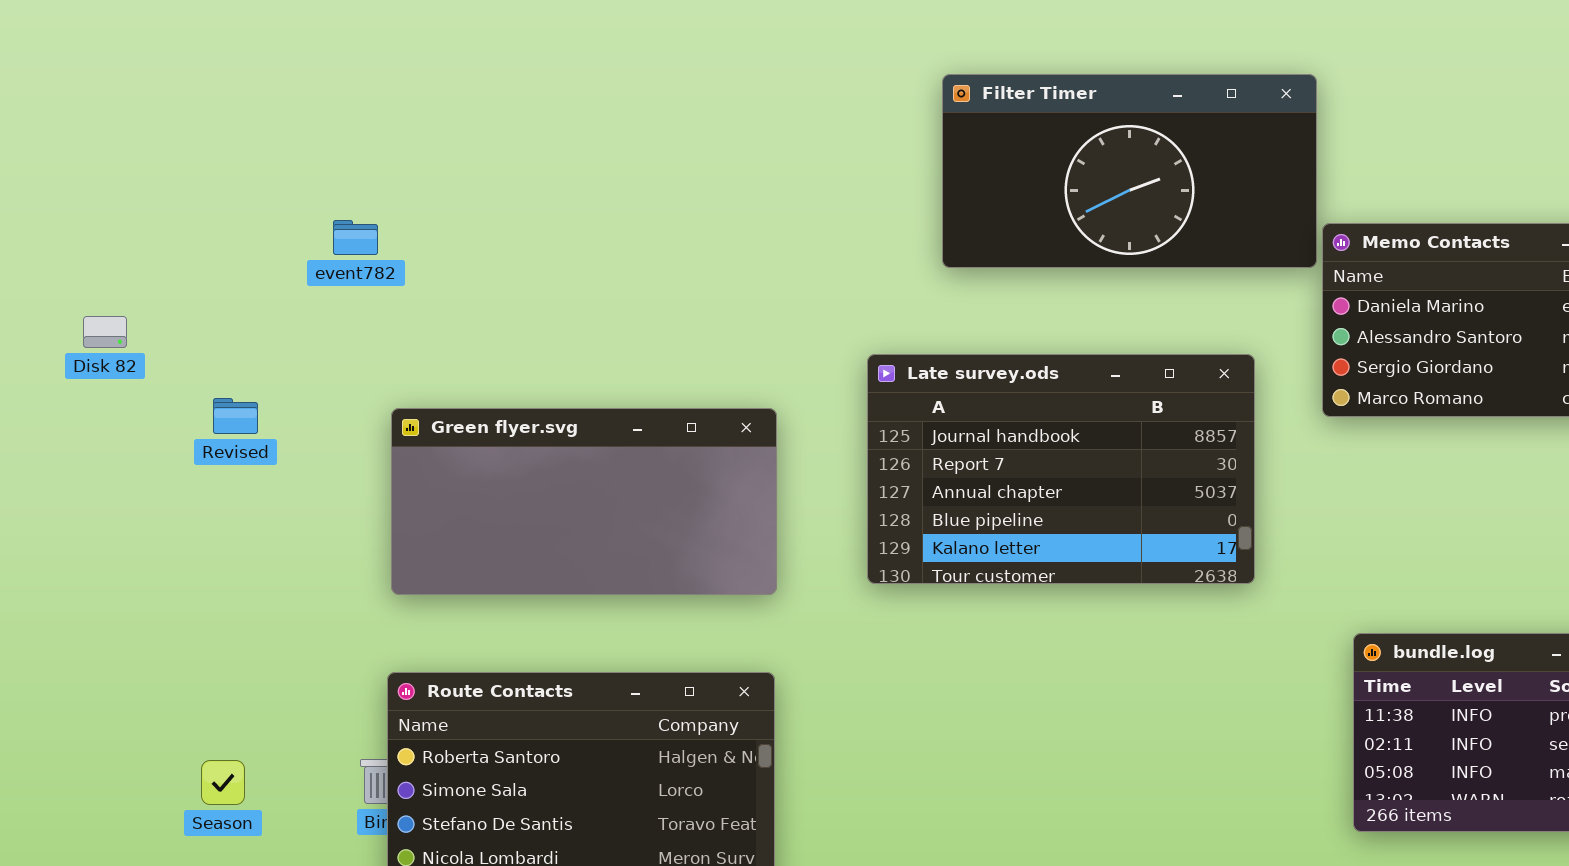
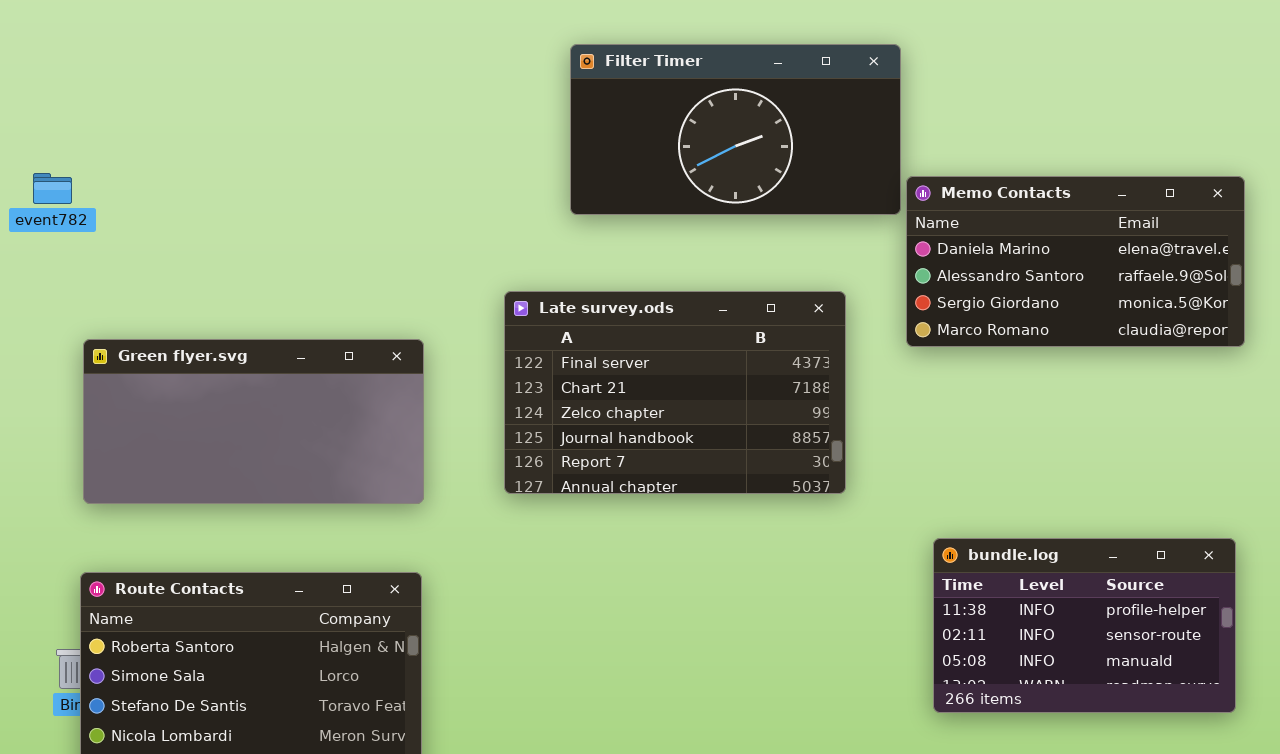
Late survey.ods: [867,354,1255,584] -> [504,291,846,494], scrolled up 3 rows

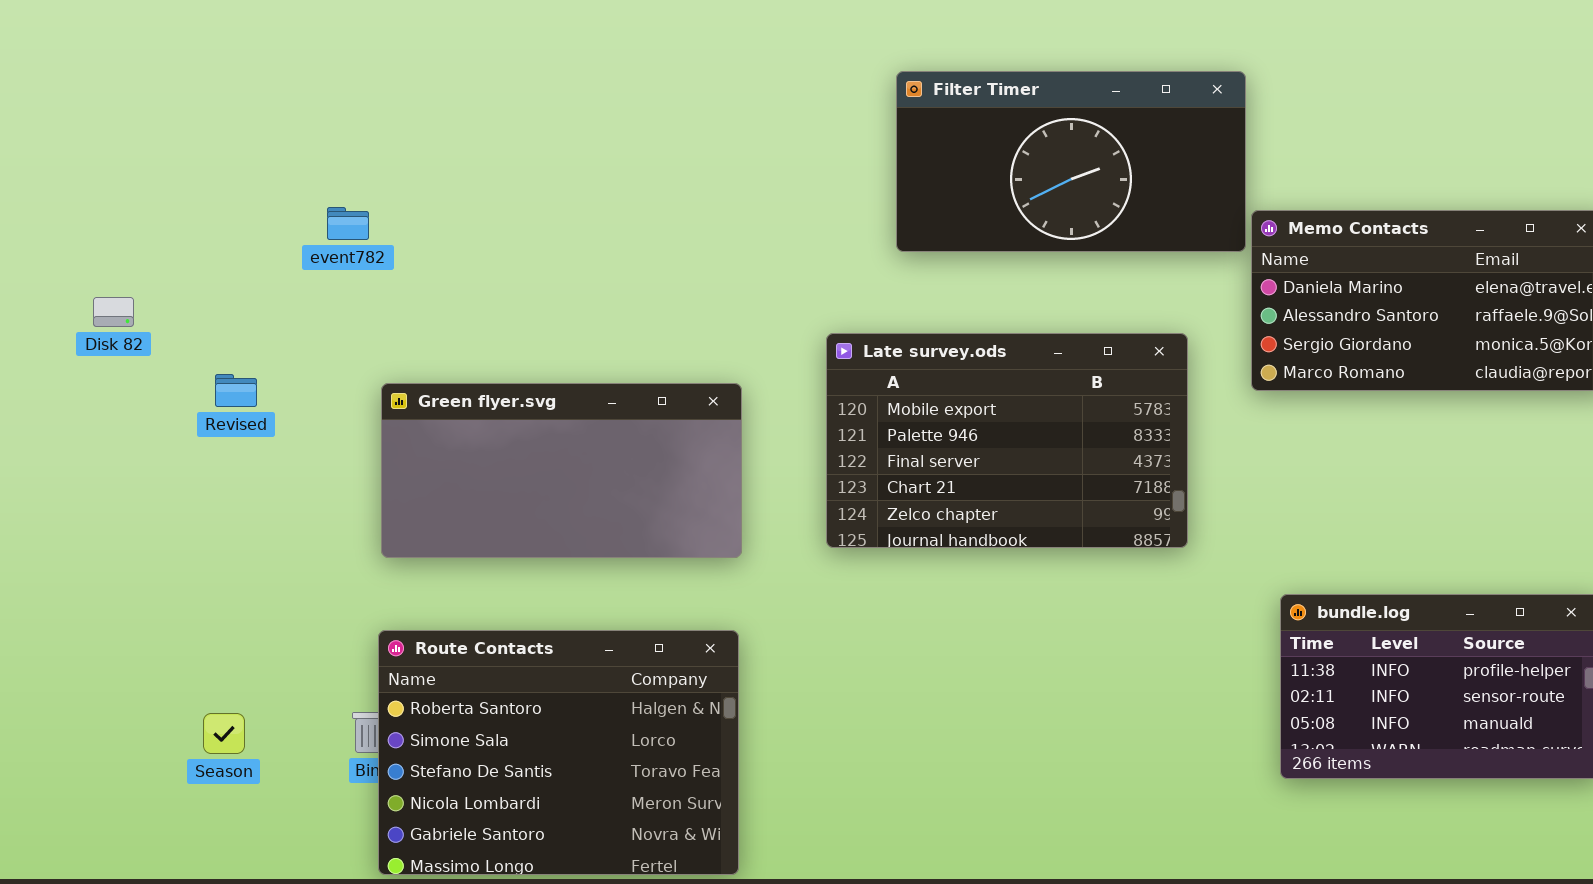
Late survey.ods: [504,291,846,494] -> [826,333,1188,548], scrolled up 2 rows

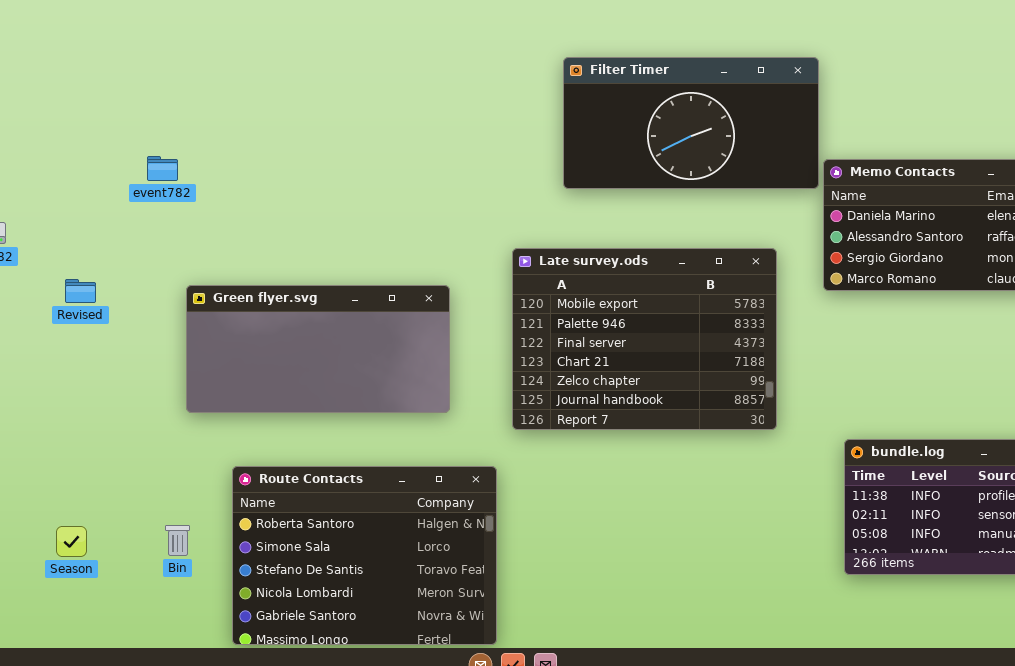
Late survey.ods: [826,333,1188,548] -> [512,248,777,430], resized
Route Contacts: [378,630,739,875] -> [232,466,497,645], moved

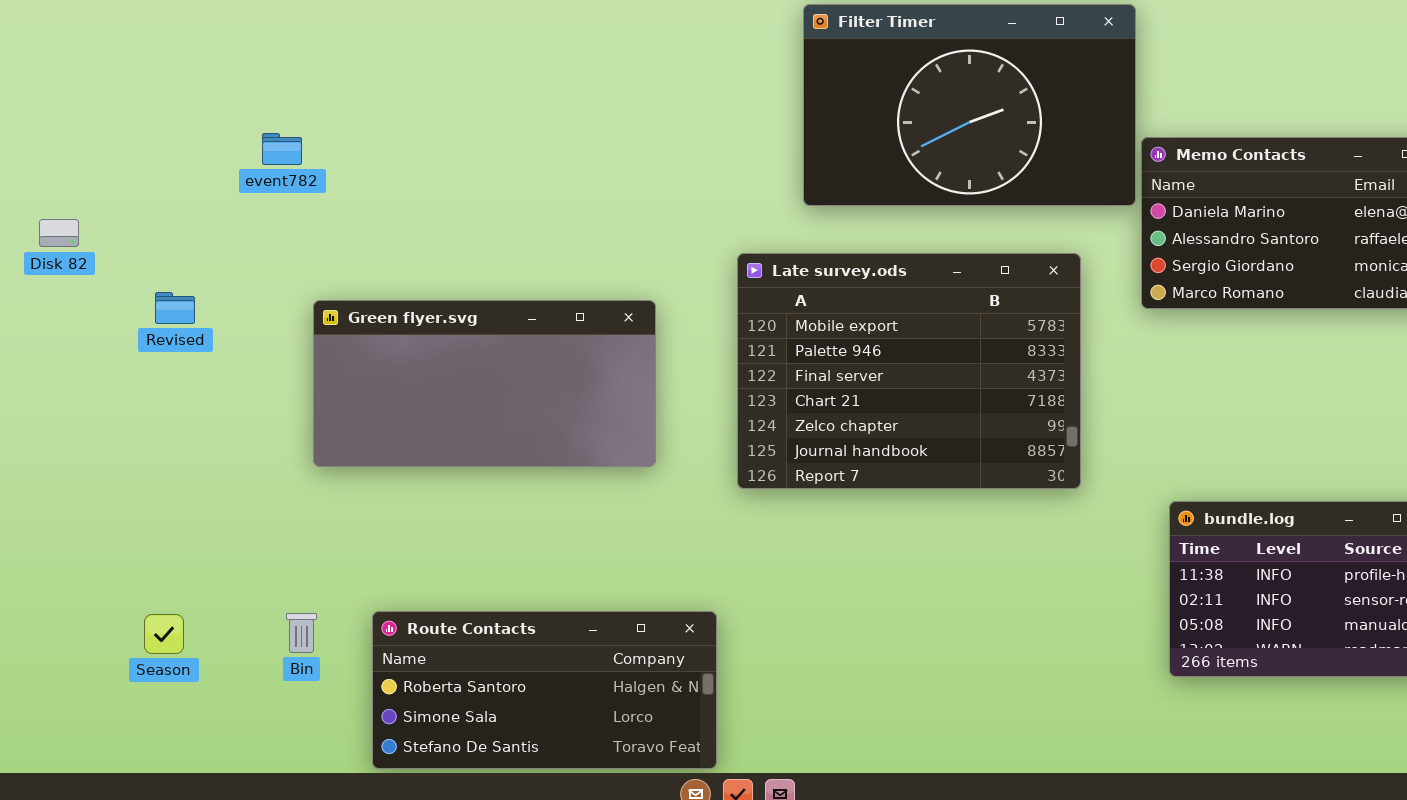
Filter Timer: [563,57,819,189] -> [803,4,1136,206], resized
Route Contacts: [232,466,497,645] -> [372,611,717,769], resized

